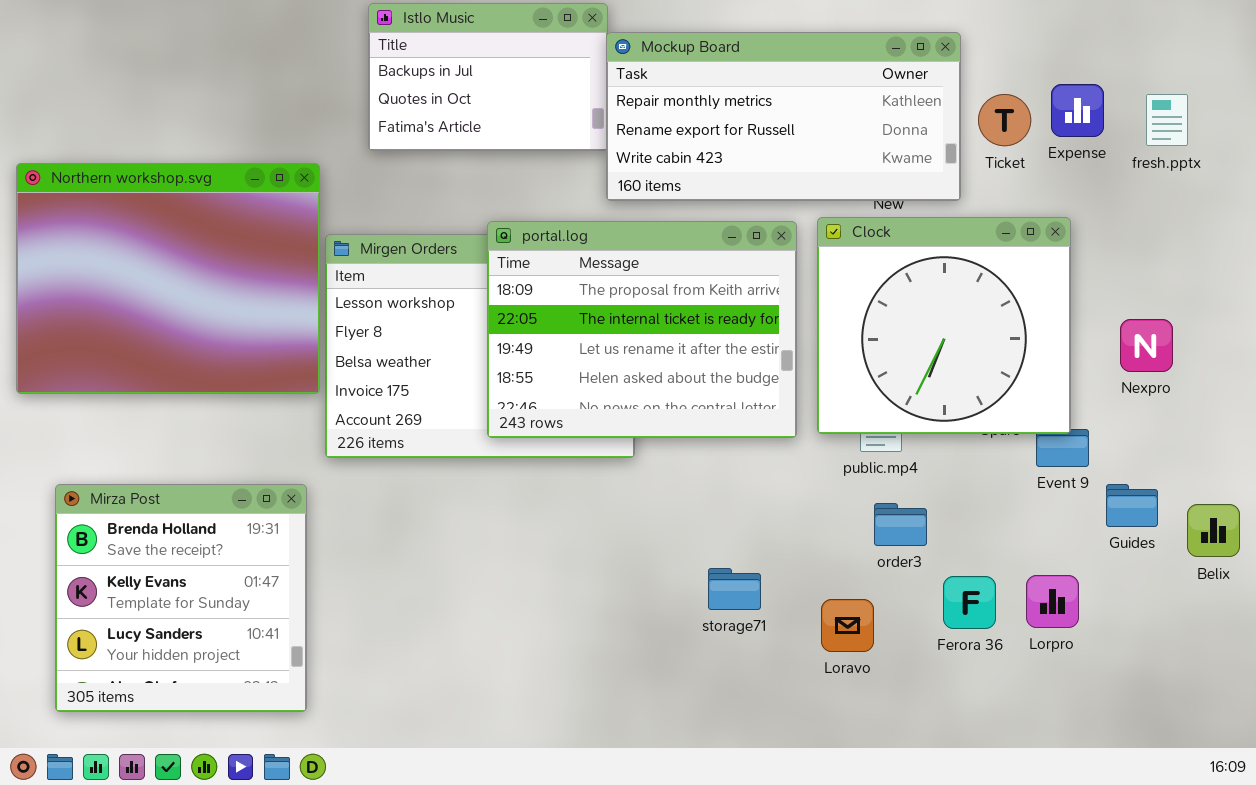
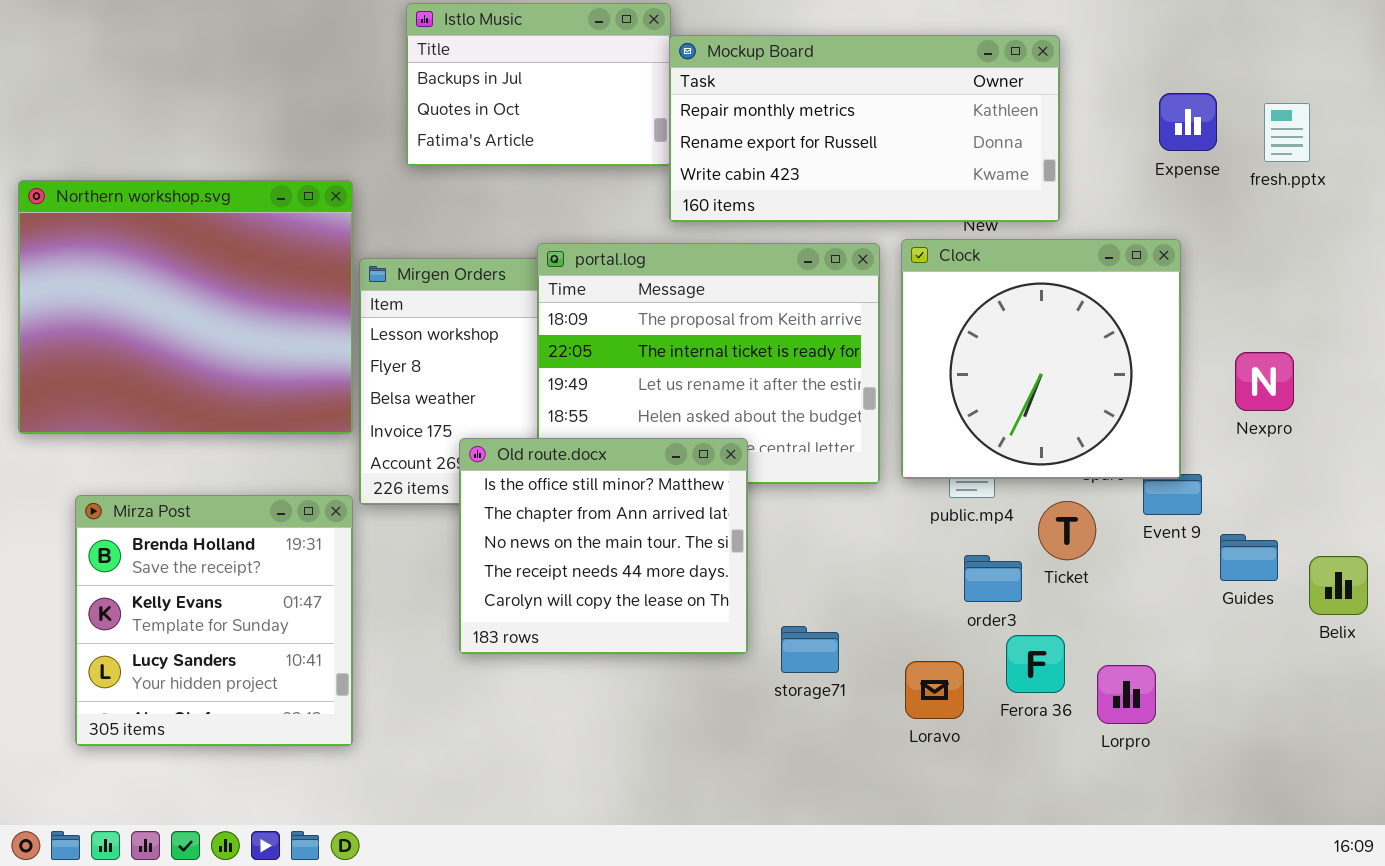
Ticket: [978,94,1031,146] -> [1038,501,1096,560], moved
Old route.docx: none -> [459,438,748,654], opened
Mirza Post: [55,484,307,712] -> [75,495,353,746], moved
Lorpro: [1026,575,1079,628] -> [1097,665,1156,724], moved
Ferora 36: [943,576,996,629] -> [1006,635,1065,693], moved

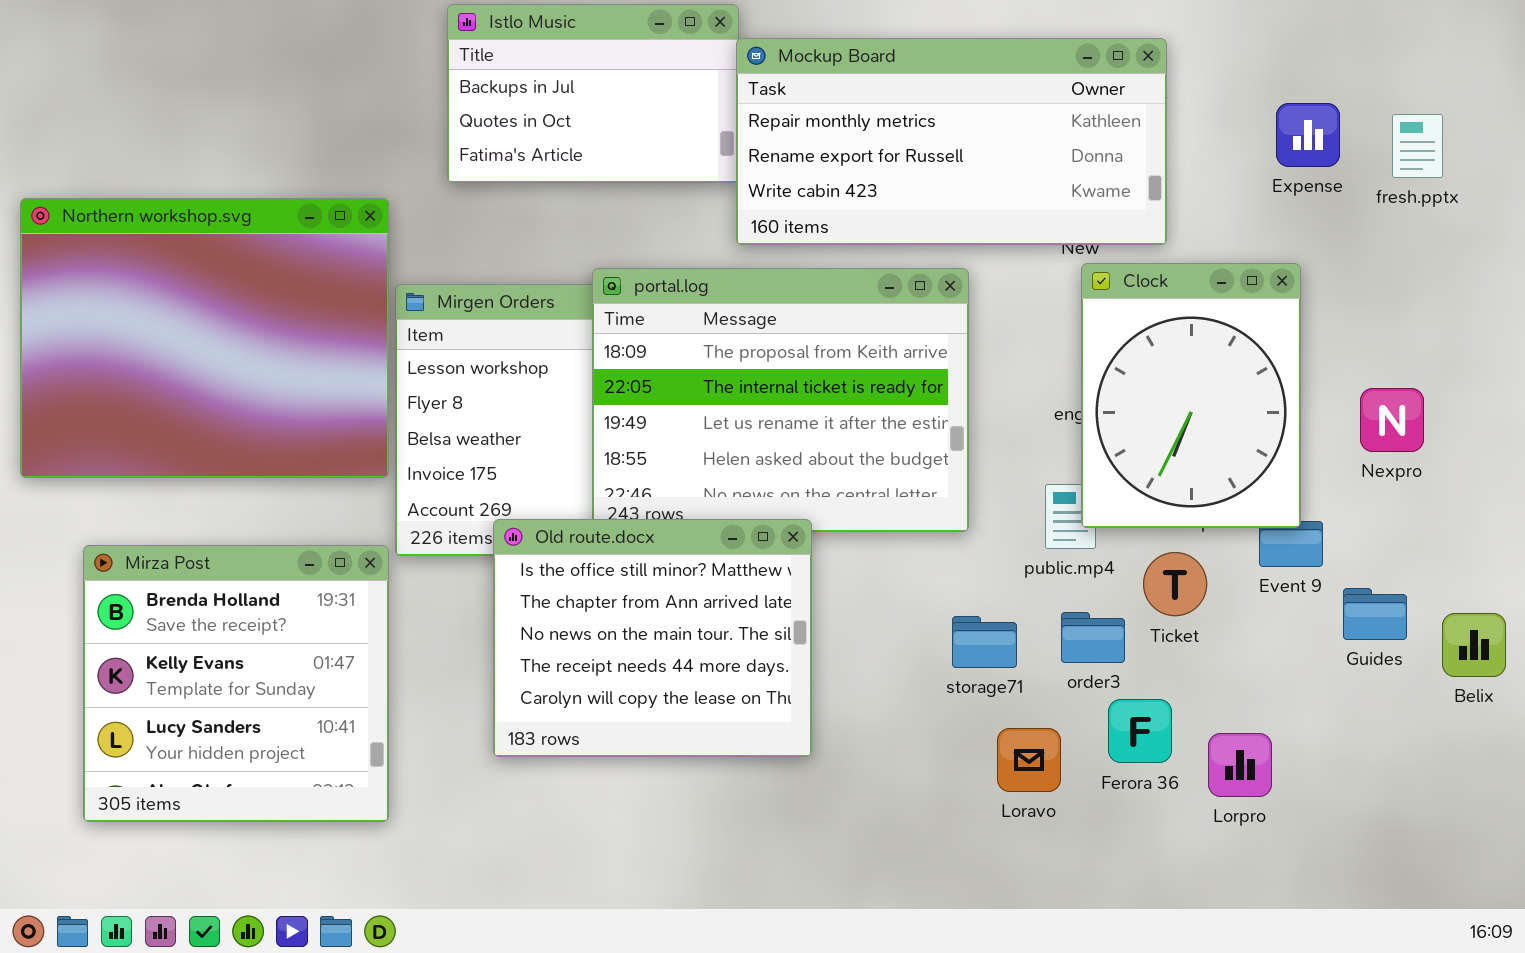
Clock: [901,239,1181,479] -> [1081,263,1301,528], resized
Old route.docx: [459,438,748,654] -> [493,519,812,757], moved
storage71: [781,626,839,673] -> [952,616,1017,668], moved

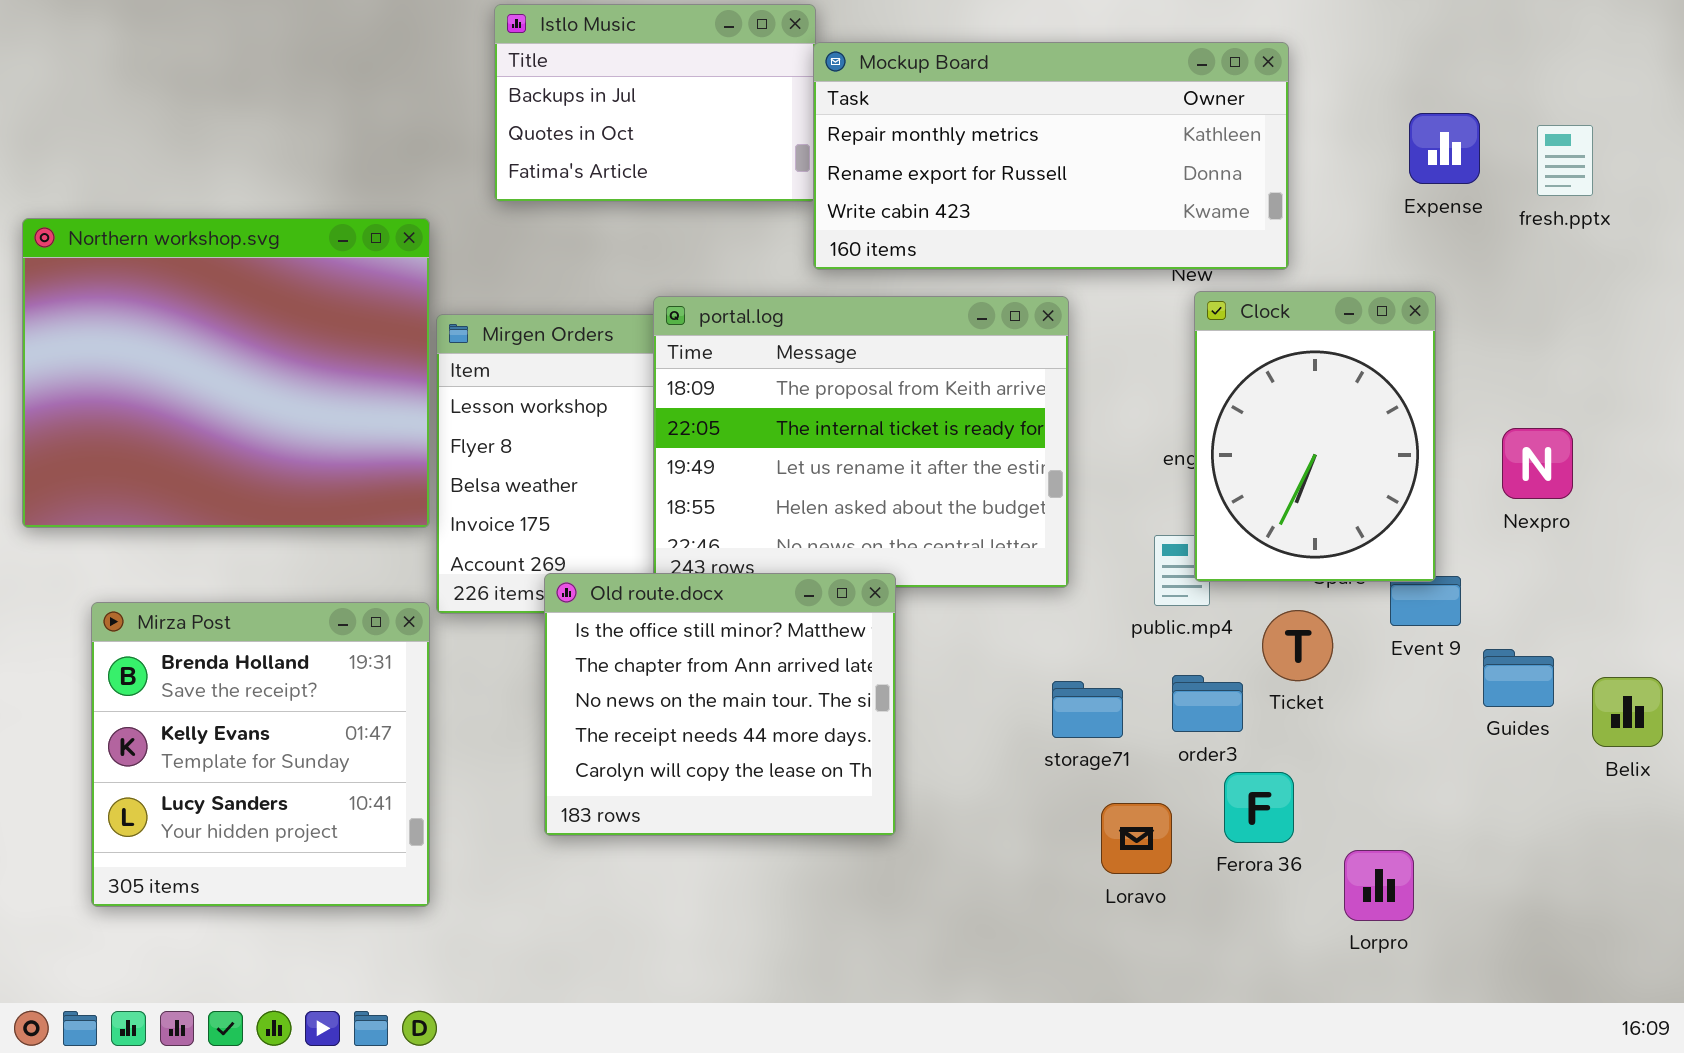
Lorpro: [1208,733,1272,797] -> [1344,850,1414,921], moved

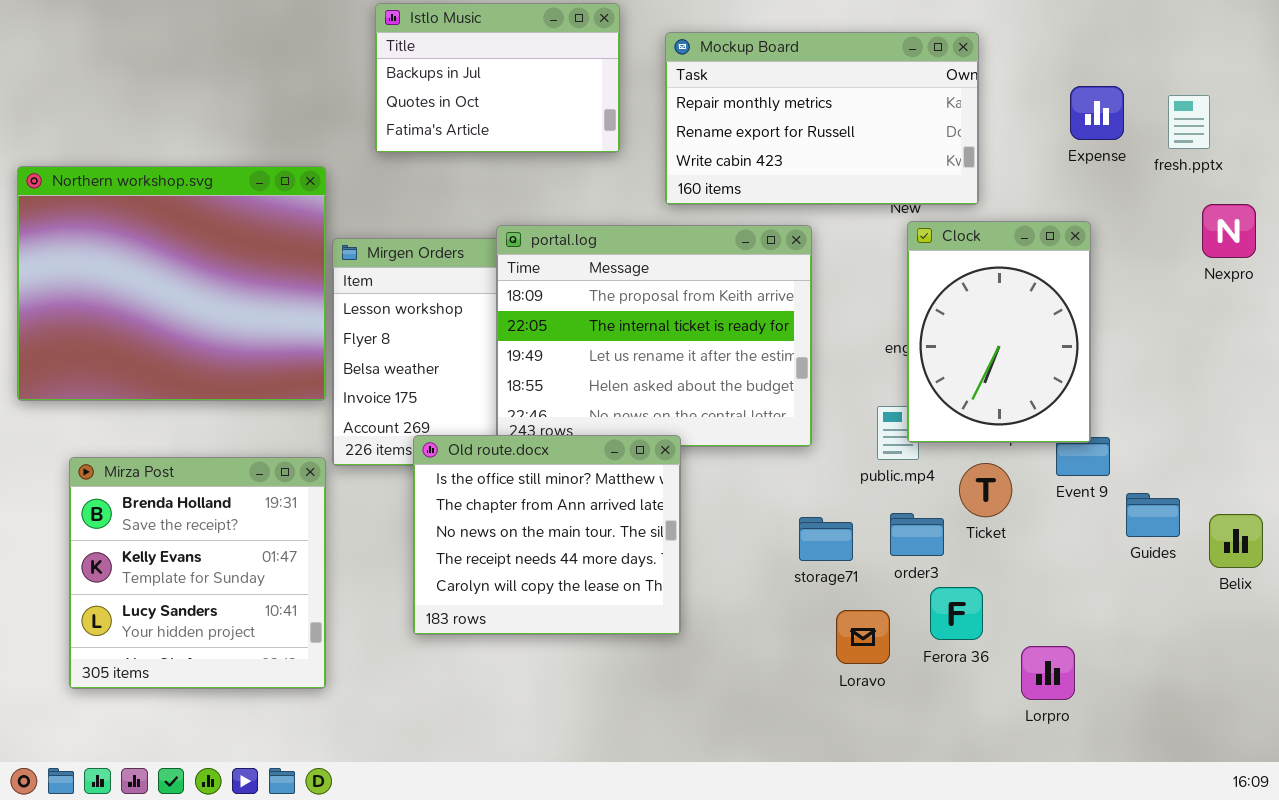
Mockup Board: [813,42,1289,270] -> [665,32,979,205], resized
Nexpro: [1502,428,1573,499] -> [1202,204,1256,258], moved

